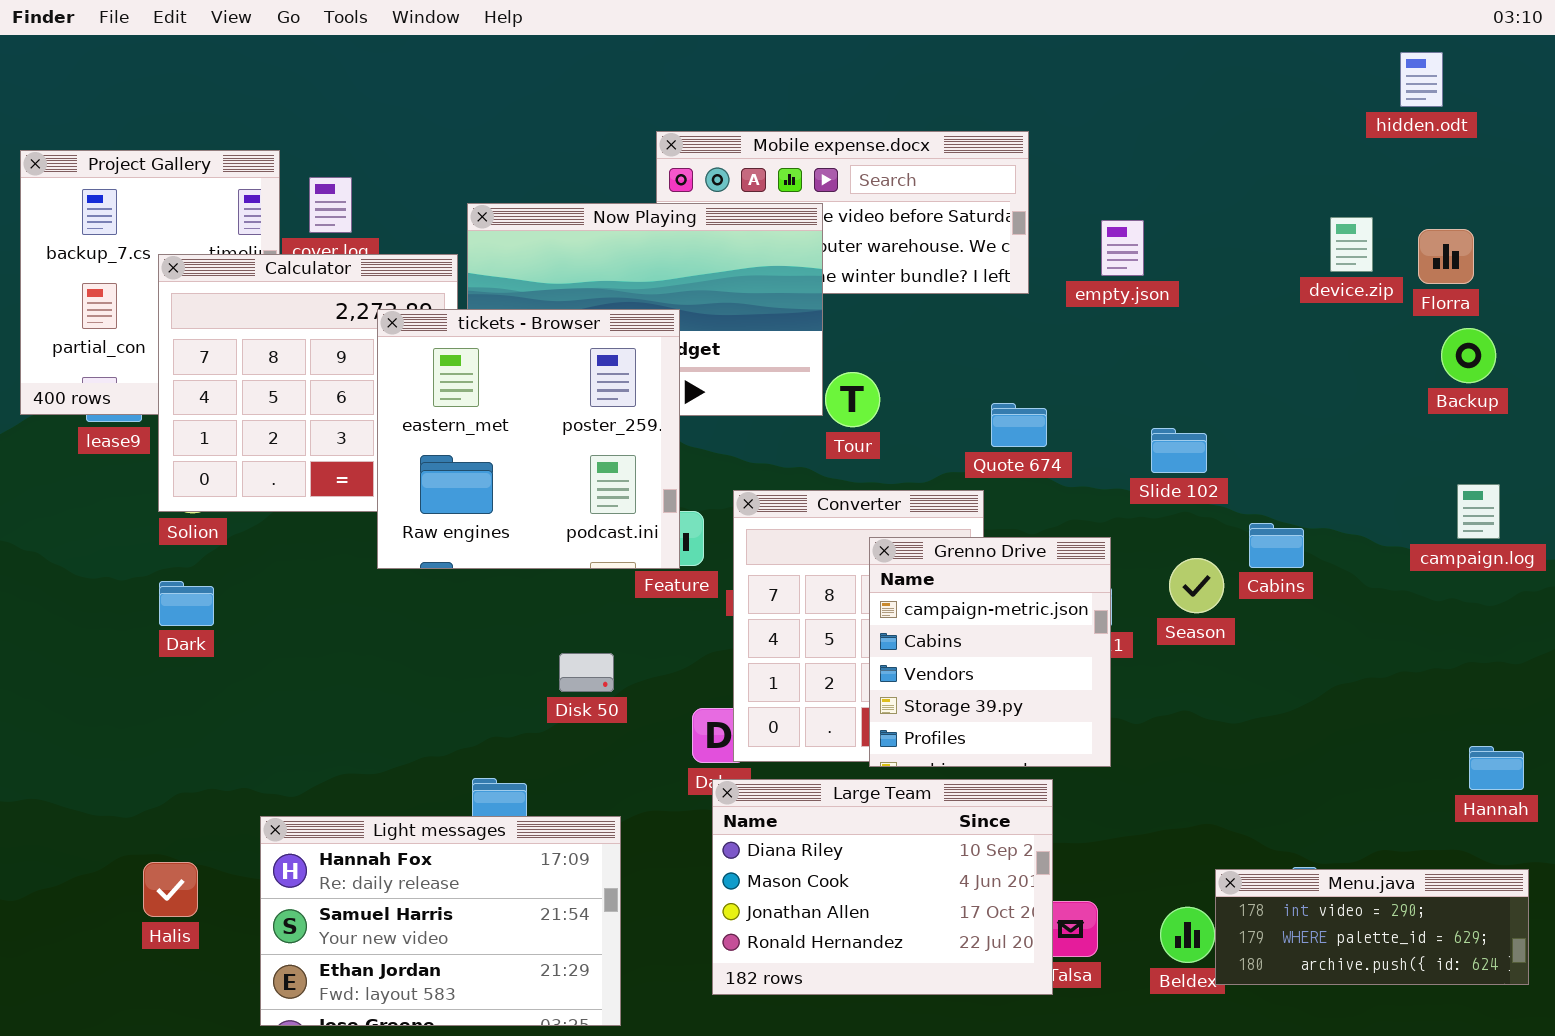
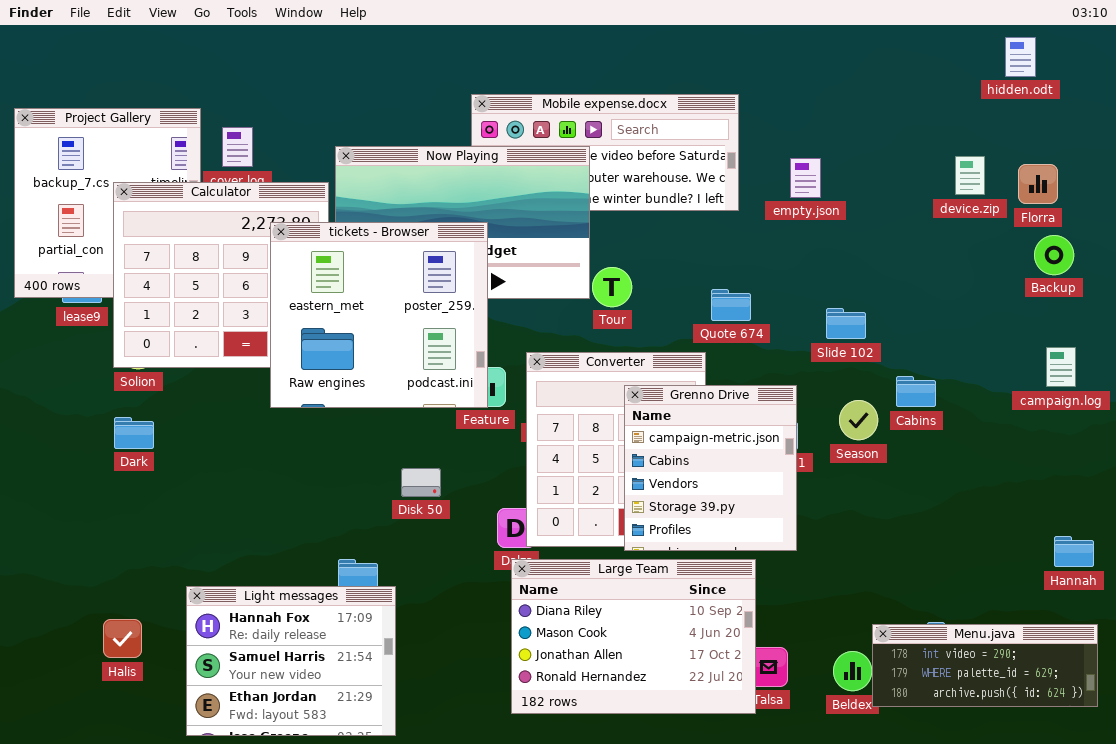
Light messages: [260,816,621,1026] -> [186,586,396,736], resized

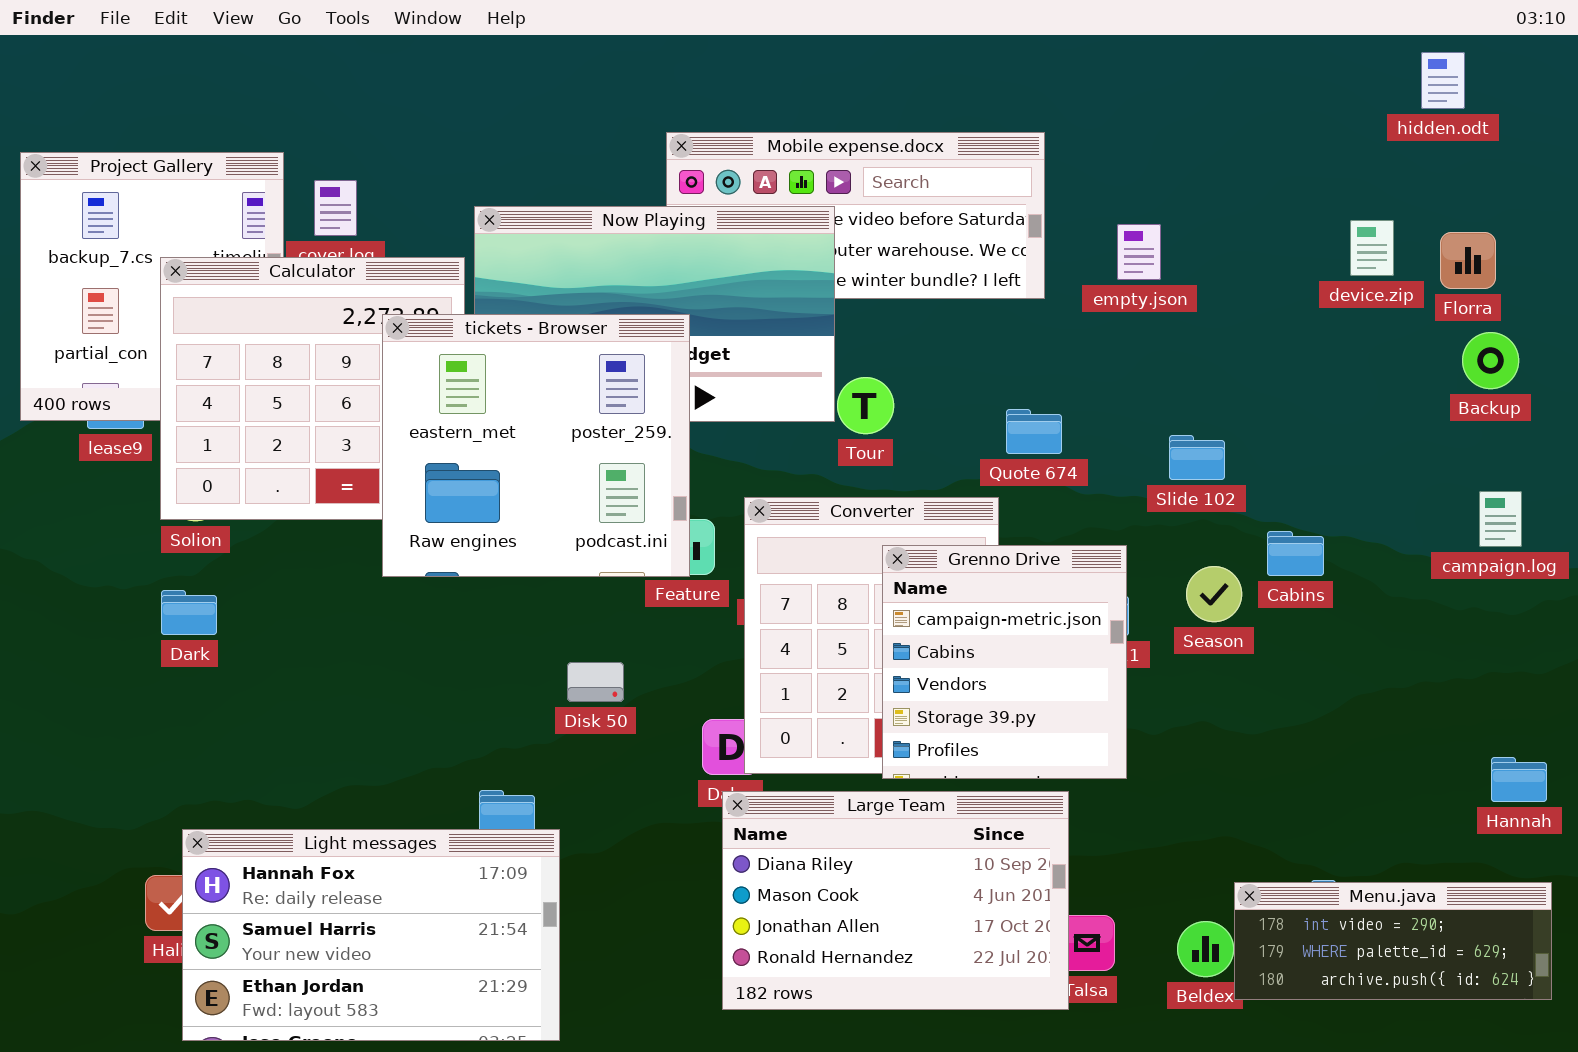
Light messages: [186,586,396,736] -> [182,829,560,1041], resized

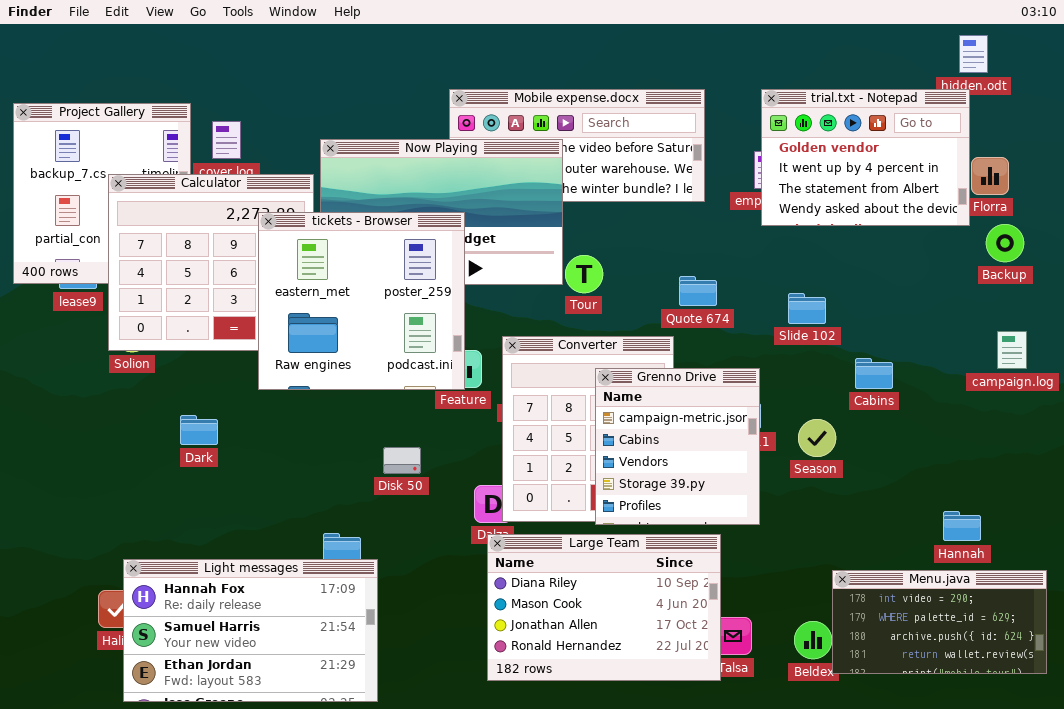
trial.txt - Notepad: none -> [761,89,970,226], opened
Season: [1186,566,1242,622] -> [798,419,836,457], moved
Dark: [161,590,217,635] -> [180,415,218,445], moved
Hannah: [1491,757,1547,802] -> [943,511,981,541], moved
Menu.java: [1234,882,1552,1000] -> [832,570,1047,674], resized

